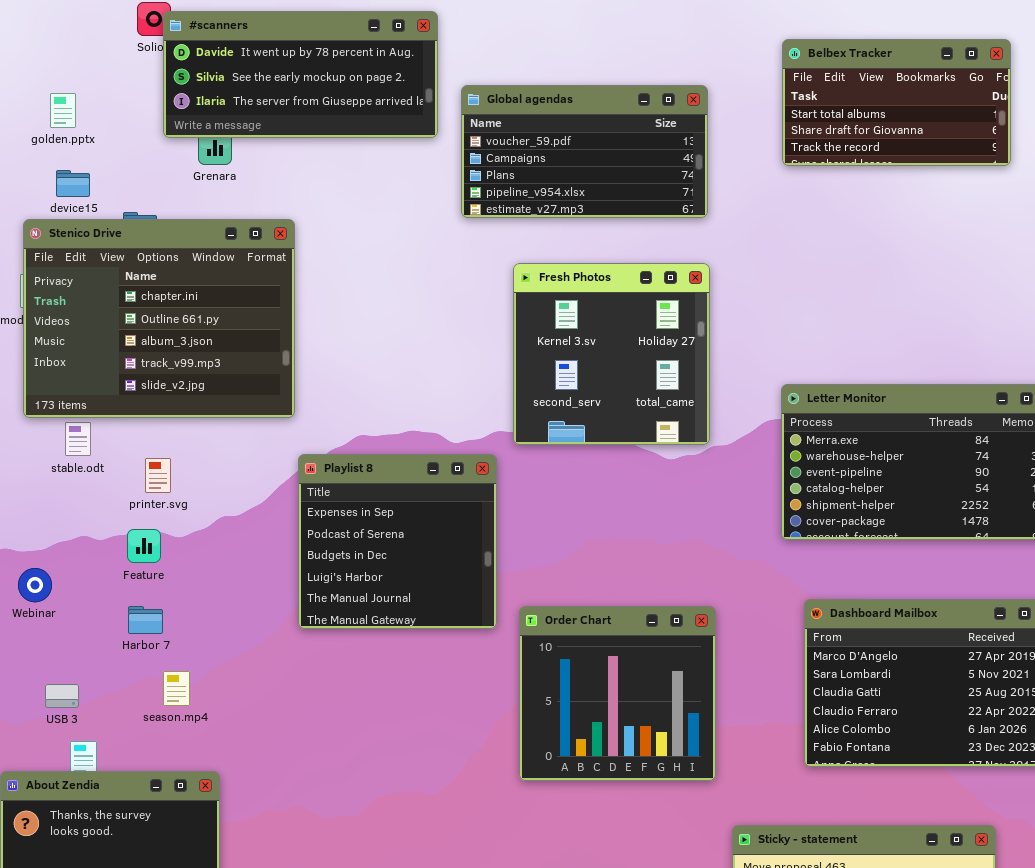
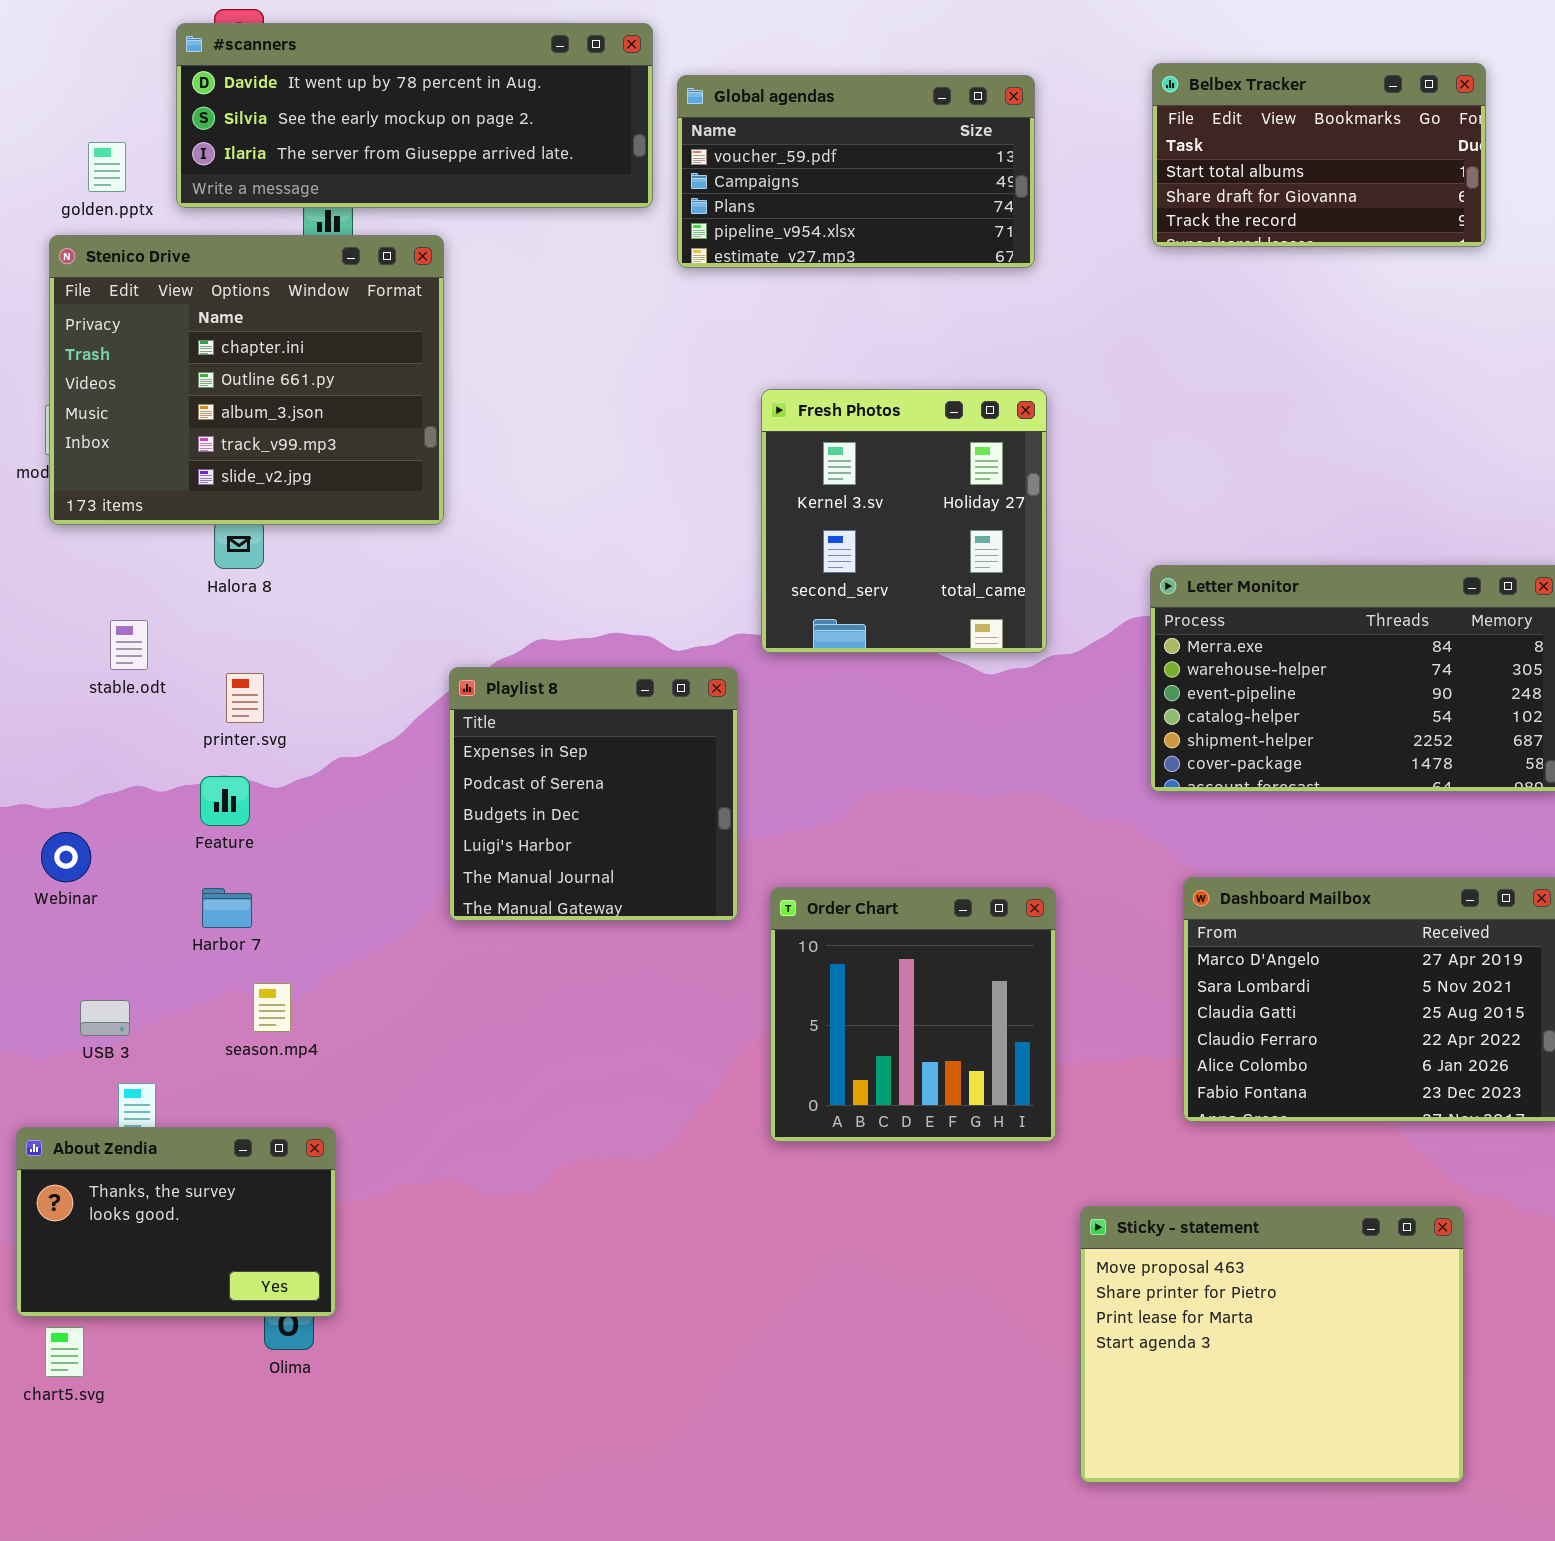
#scanners: [163,11,438,138] -> [176,23,653,208], resized
Global agendas: [461,85,708,218] -> [677,75,1035,268], moved
Stenico Drive: [23,219,295,418] -> [49,235,444,525], moved

